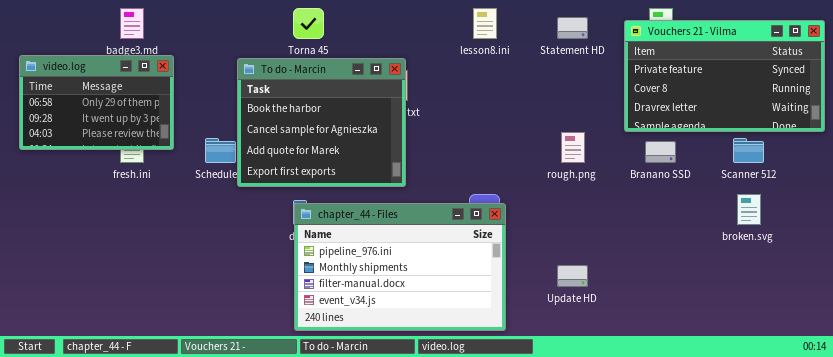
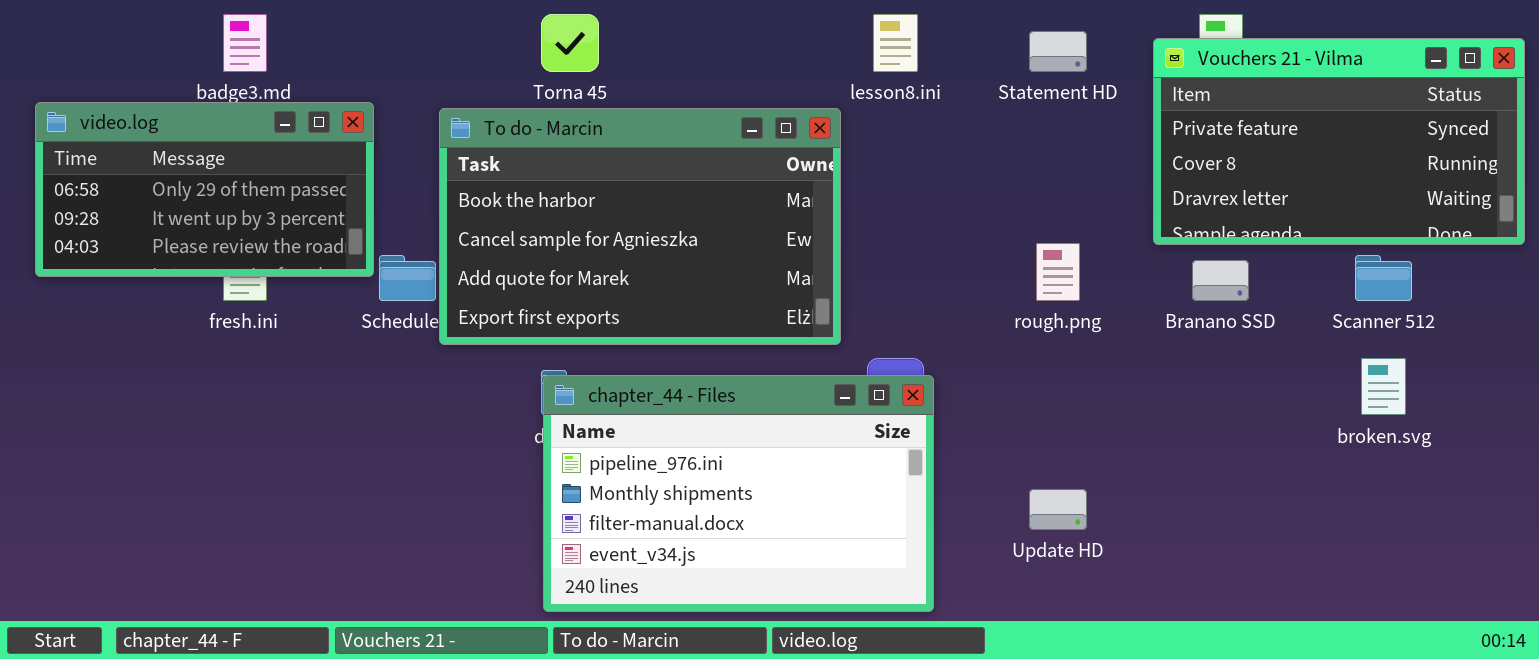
video.log: [19,55,174,150] -> [35,102,374,277], resized
To do - Marcin: [237,58,406,187] -> [439,108,841,345], resized

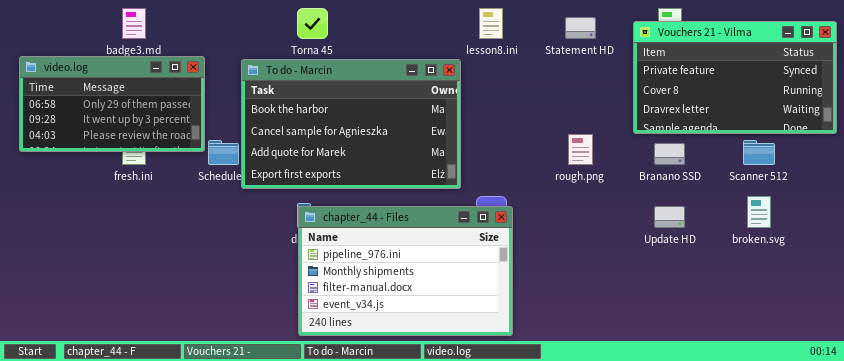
Update HD: [1029,489,1087,530] -> [654,206,685,228], moved

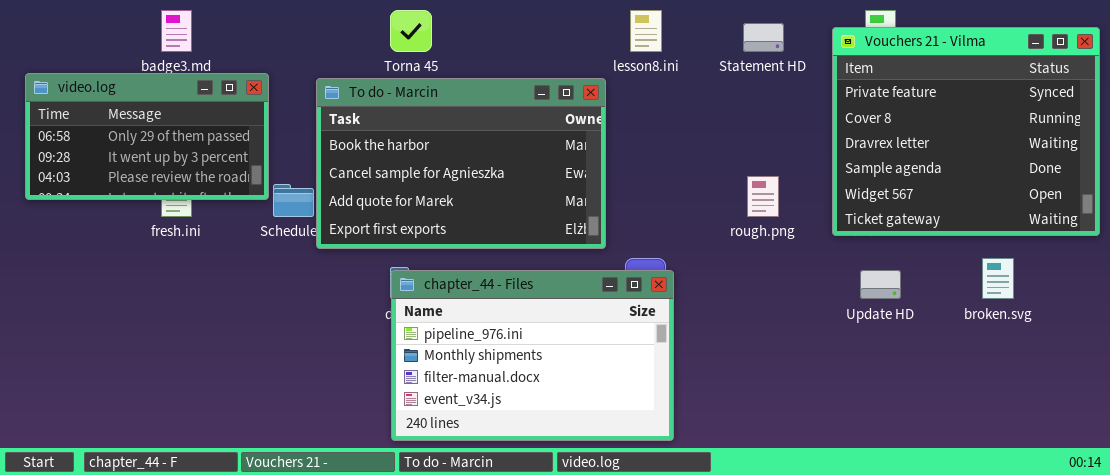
Vouchers 21 - Vilma: [633,21,837,134] -> [832,27,1100,236], resized

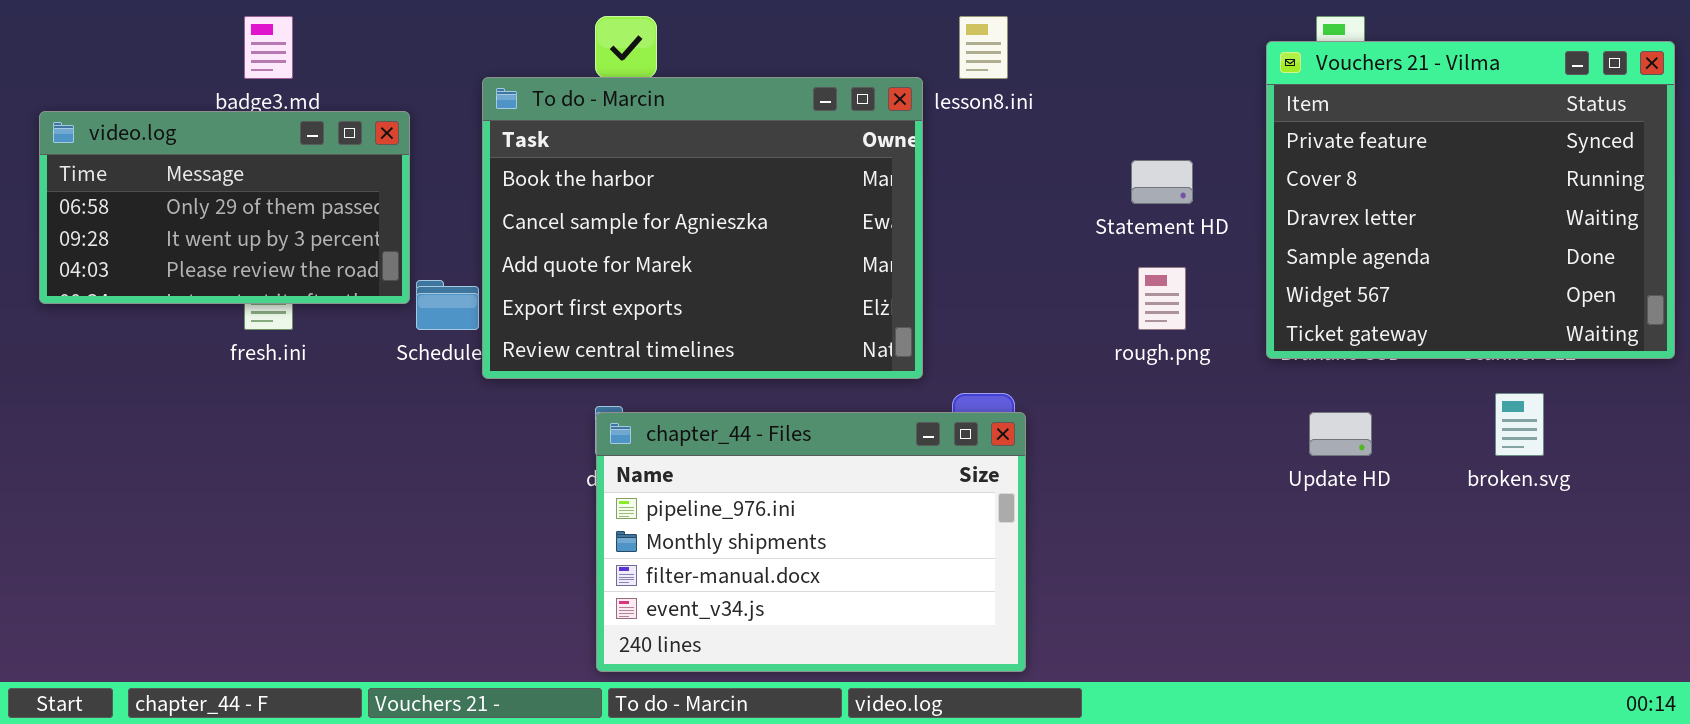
Statement HD: [743,23,784,52] -> [1131,160,1193,204], moved
To do - Marcin: [316,78,606,249] -> [482,77,923,379], resized

